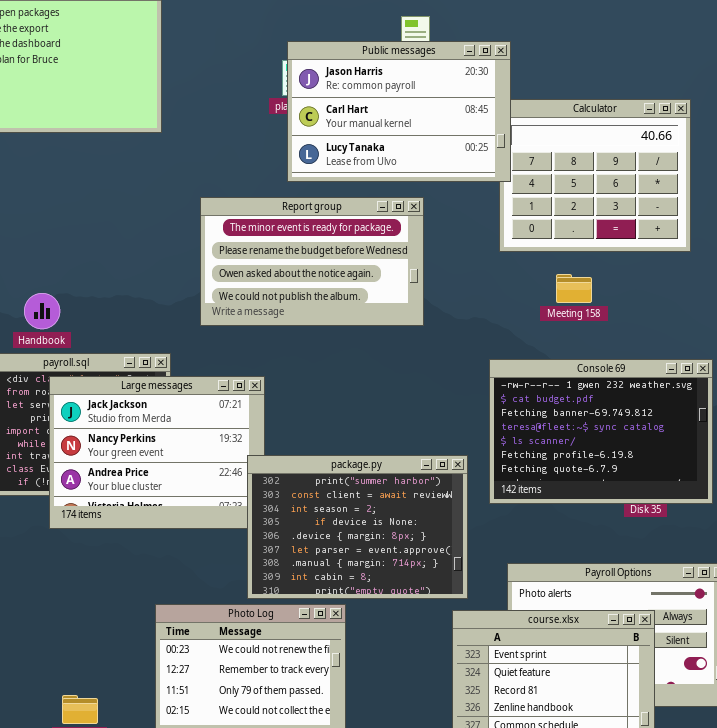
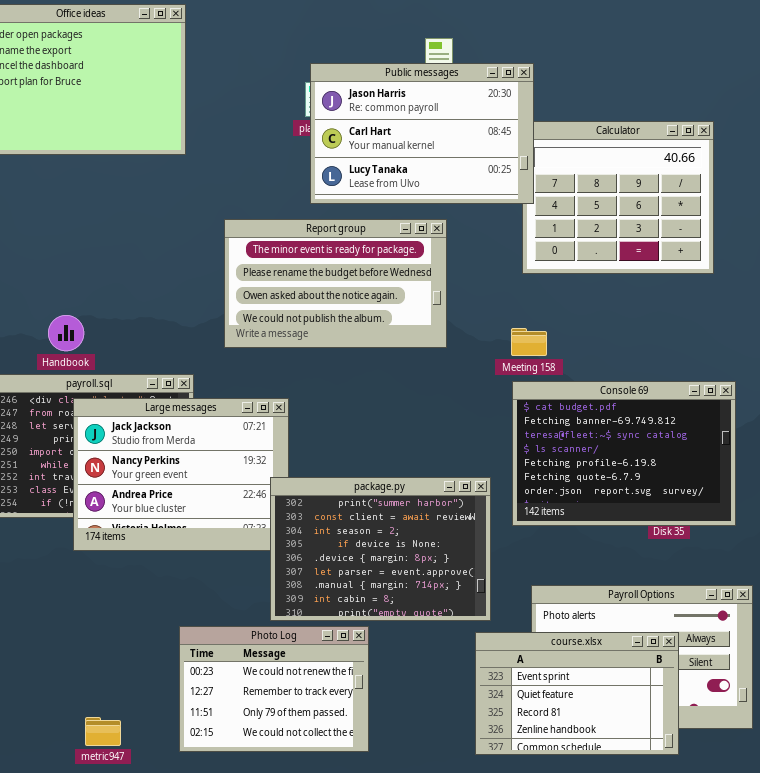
Meeting 158: [556,274,592,303] -> [511,328,547,356], moved
Console 69: [489,359,713,504] -> [512,381,736,526], scrolled down 1 row

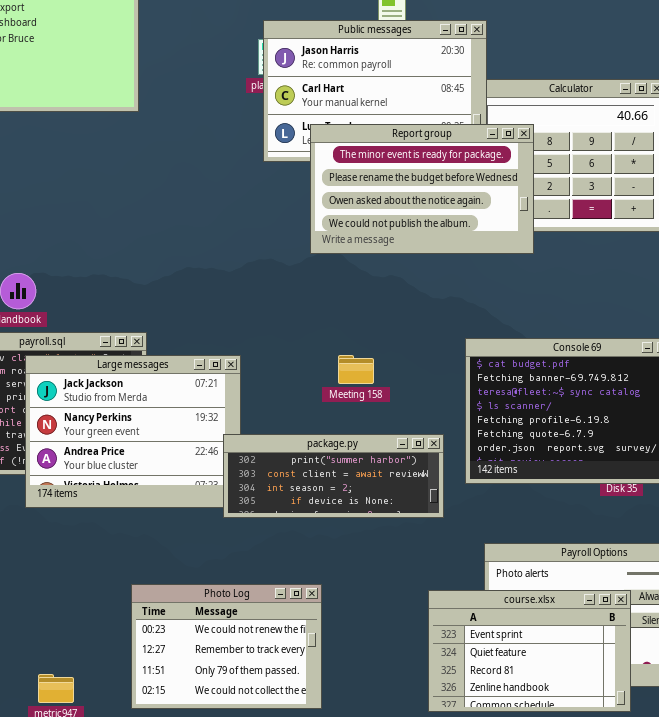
Report group: [224,219,447,348] -> [310,124,534,254], moved
Meeting 158: [511,328,547,356] -> [338,355,374,384], moved
package.py: [270,477,491,621] -> [223,434,444,518], resized

